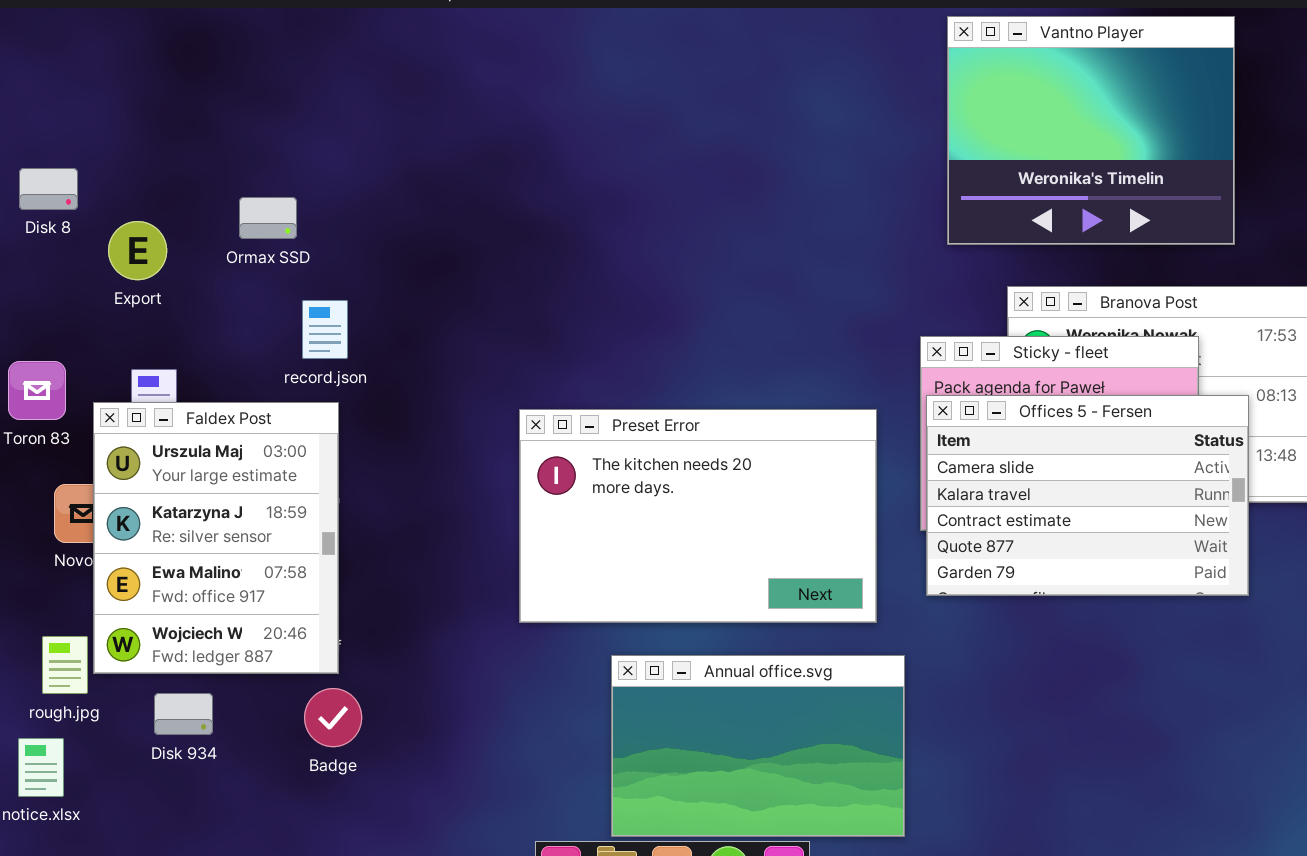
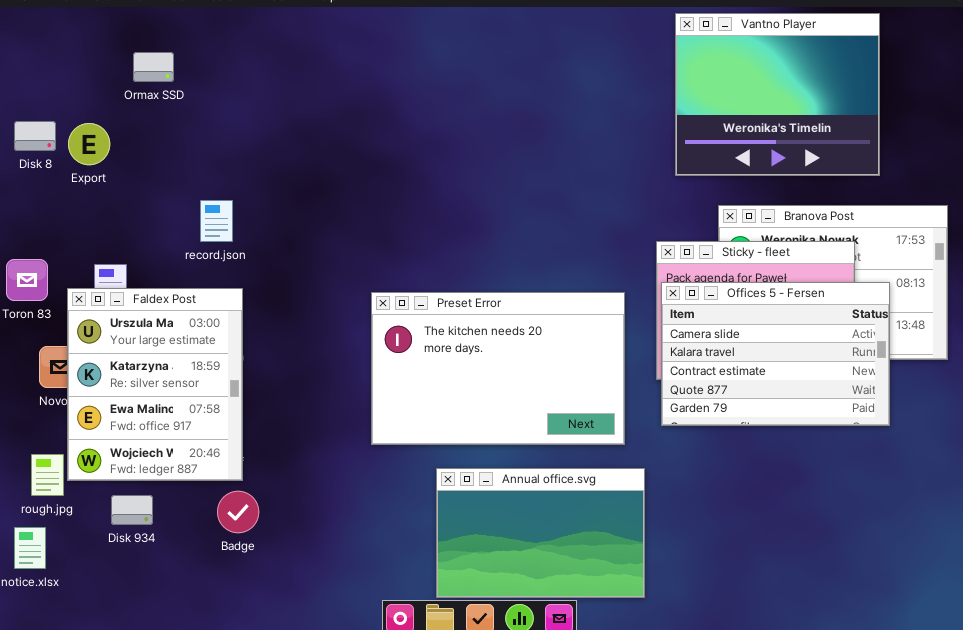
Ormax SSD: [239,197,297,239] -> [133,52,174,82], moved
Export: [108,221,167,280] -> [68,123,110,165], moved
record.json: [302,300,348,359] -> [200,200,233,242], moved

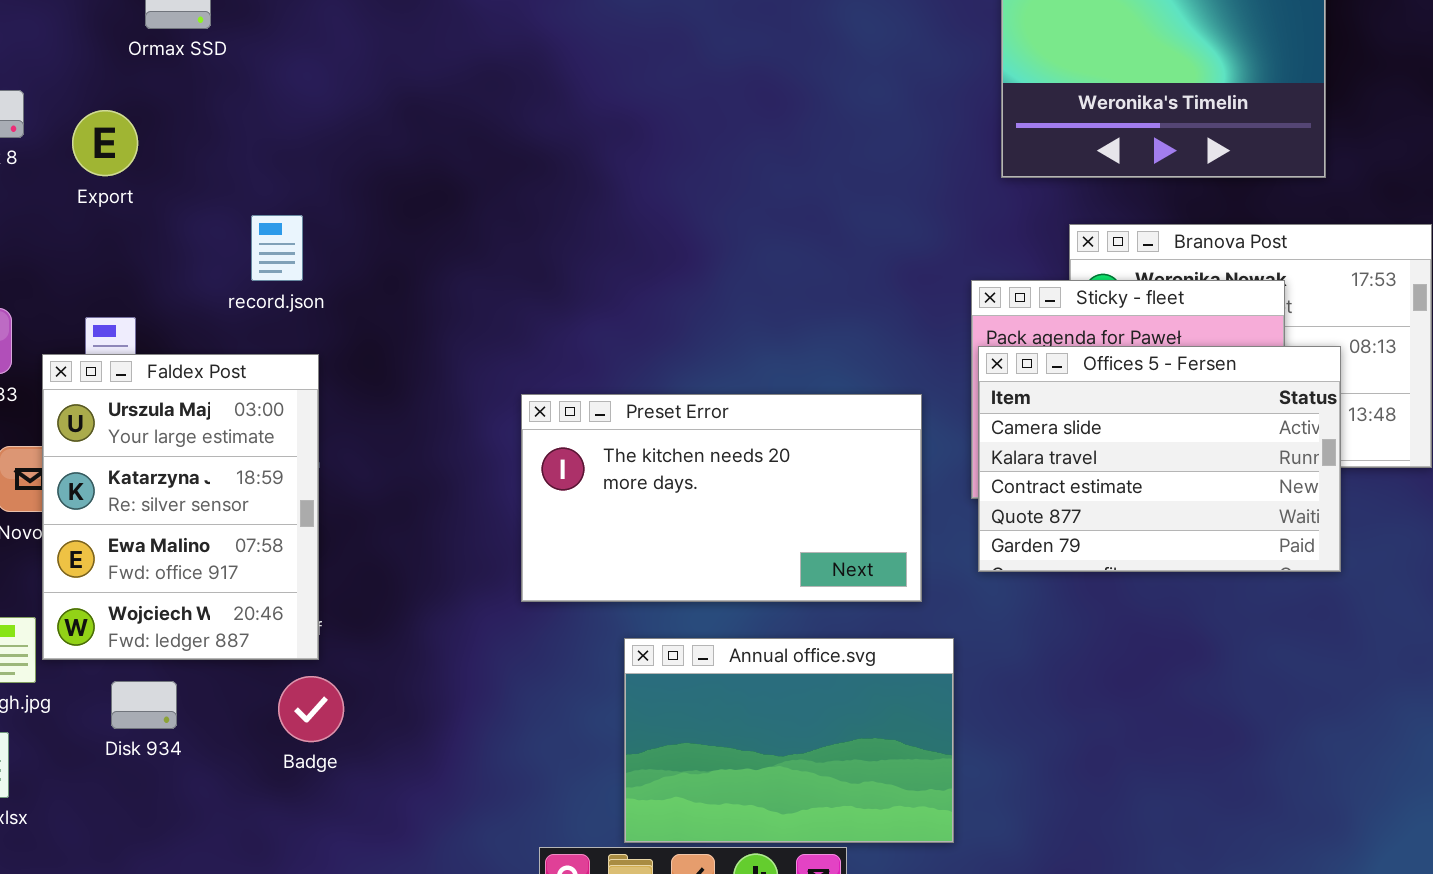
Export: [68,123,110,165] -> [72,110,138,176], moved
Preset Error: [371,292,625,445] -> [521,394,922,602], resized

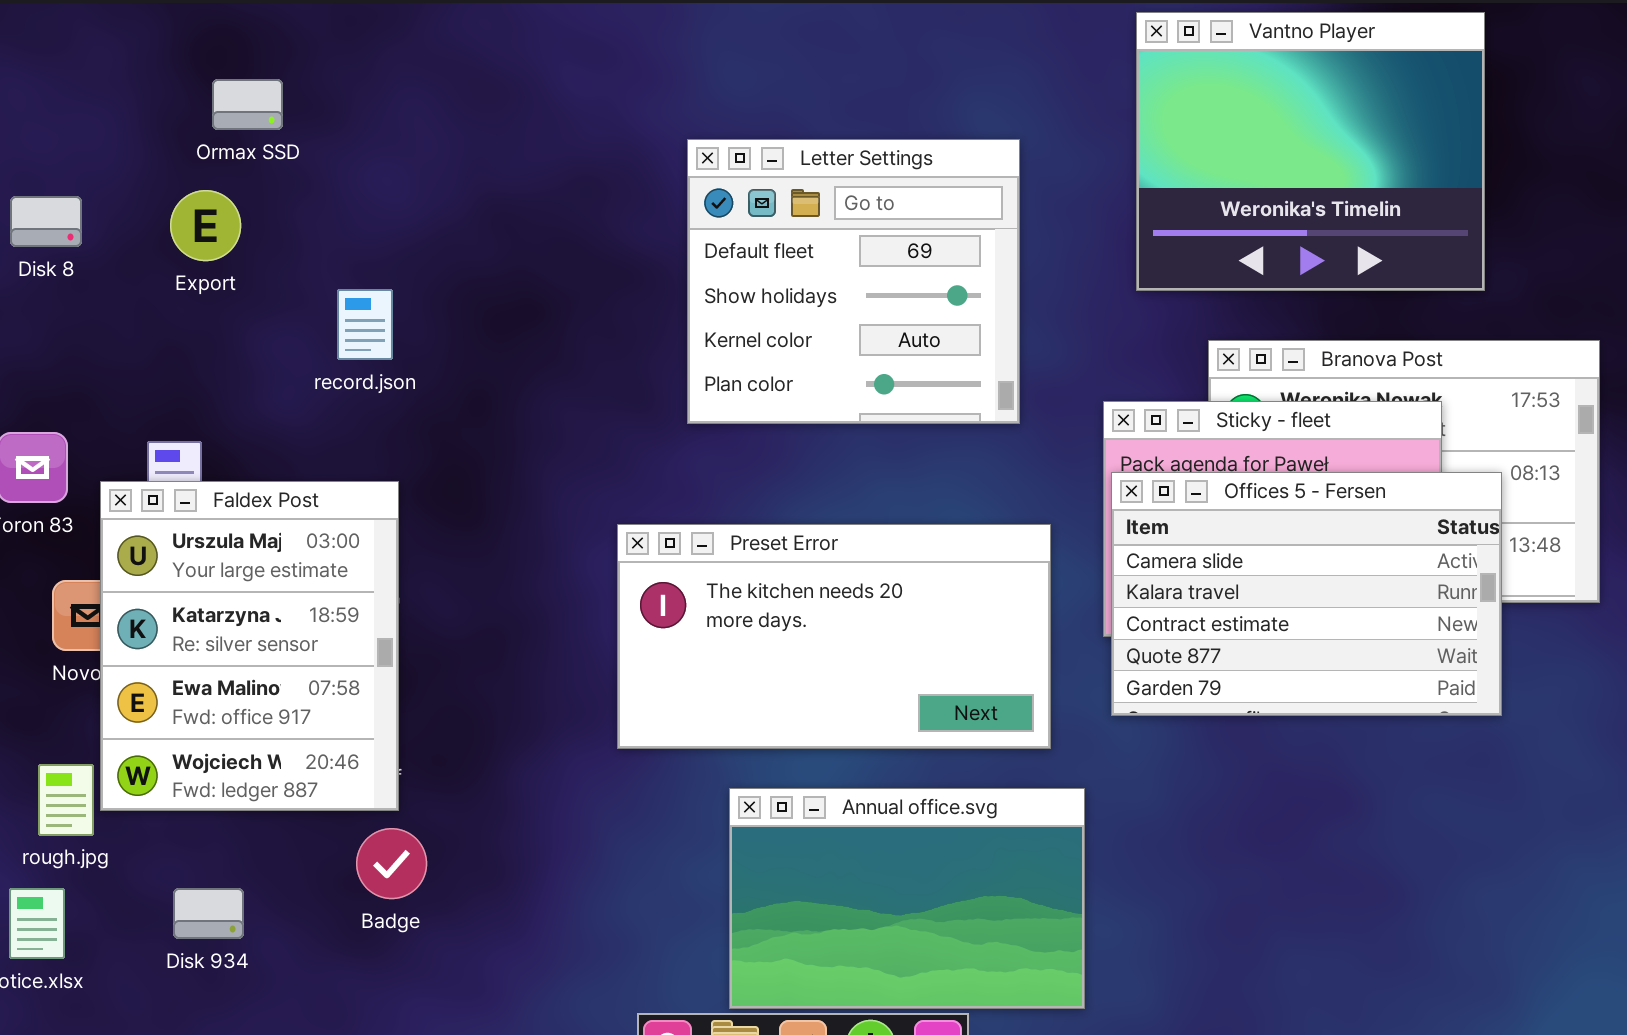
Letter Settings: none -> [687,139,1020,424], opened
Export: [72,110,138,176] -> [170,190,241,261], moved
record.json: [251,215,303,281] -> [337,289,393,360], moved
Disk 934: [111,681,177,729] -> [173,888,244,939], moved

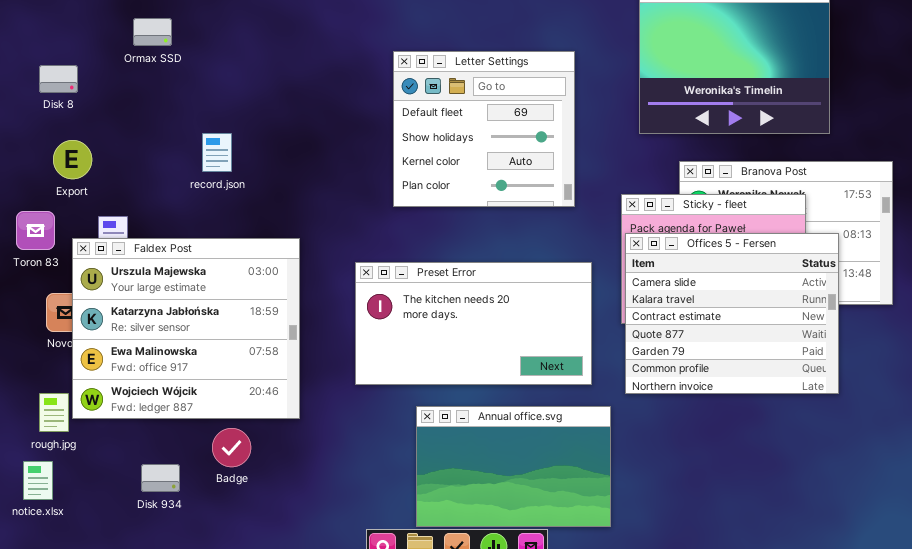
Export: [170,190,241,261] -> [53,140,92,179], moved
Disk 8: [10,196,82,247] -> [39,65,78,93], moved
Offices 5 - Fersen: [1111,472,1502,716] -> [625,233,839,394], resized
Faldex Post: [100,481,399,811] -> [72,238,300,419], resized
Disk 934: [173,888,244,939] -> [141,464,180,492], moved

